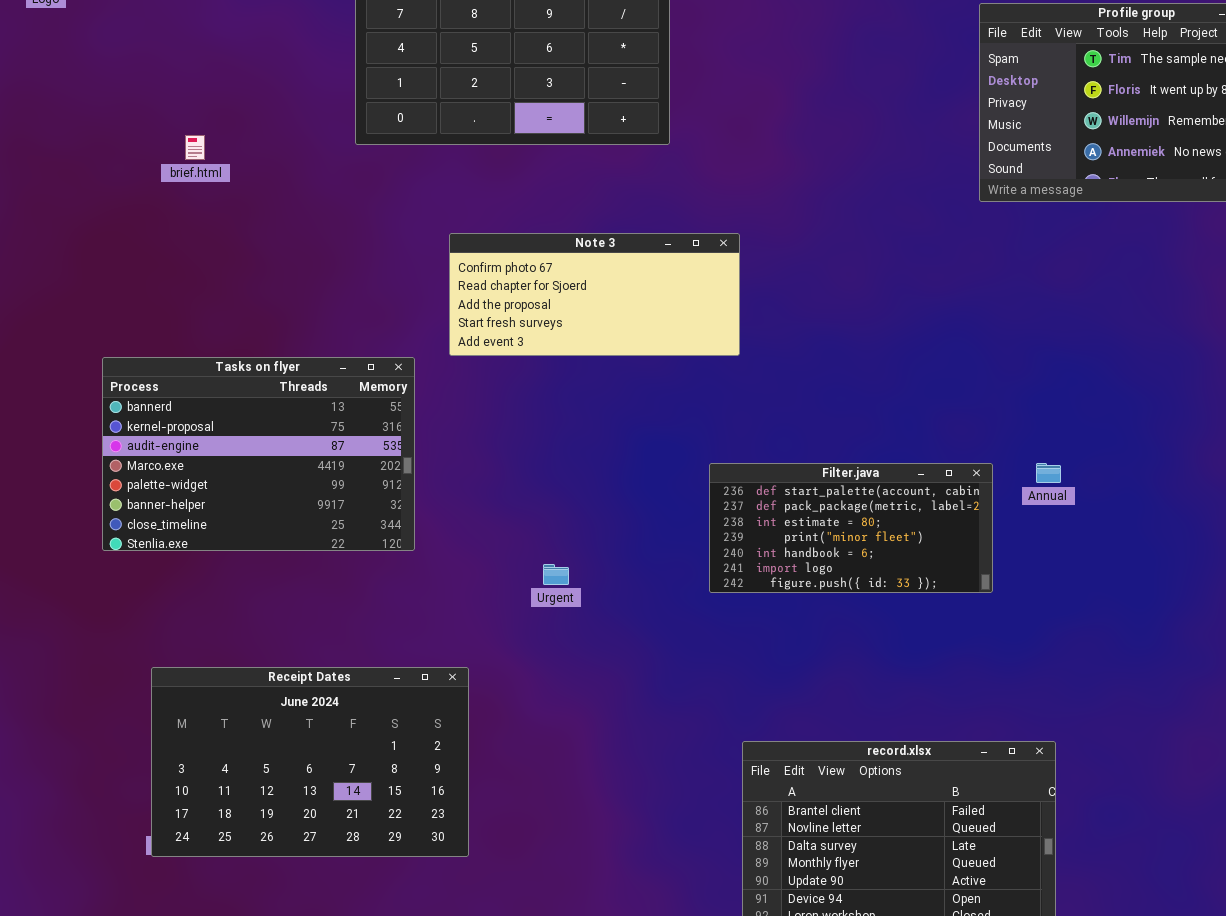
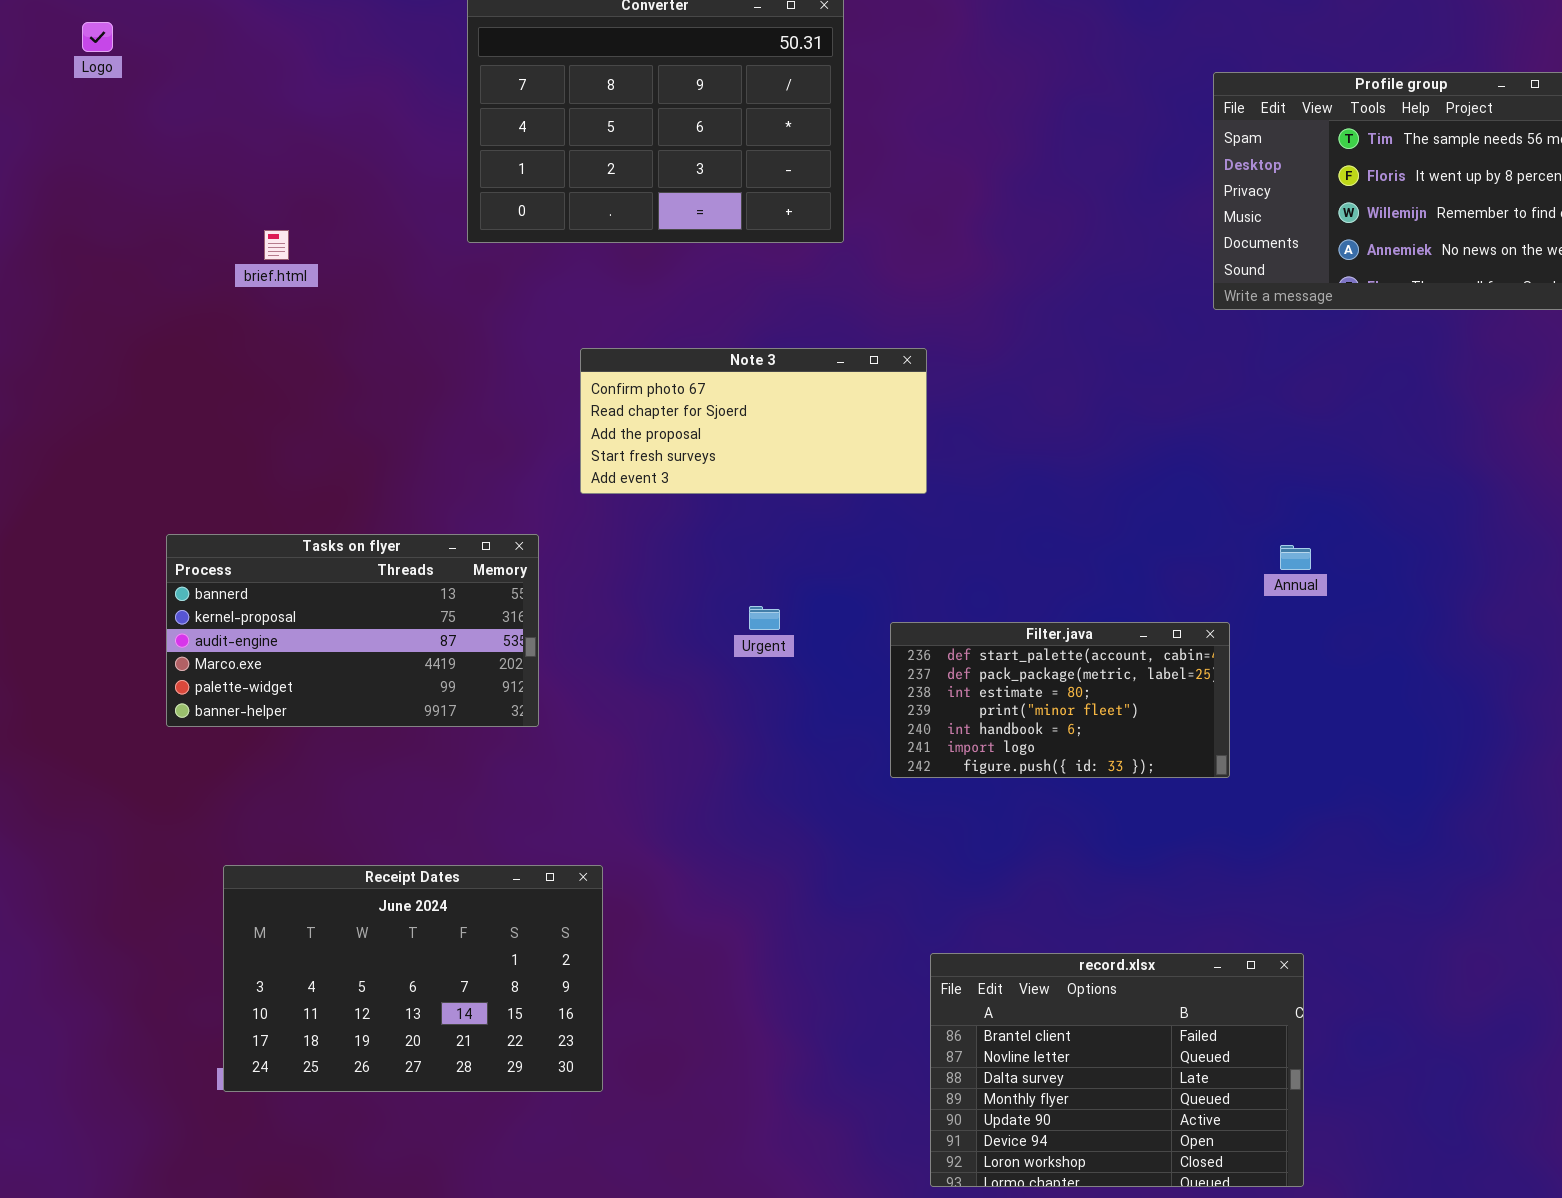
Tasks on flyer: [102,357,415,551] -> [166,534,539,727], resized
Annual: [1036,463,1061,483] -> [1280,545,1311,570], moved
Urgent: [543,564,569,585] -> [749,606,780,630], moved

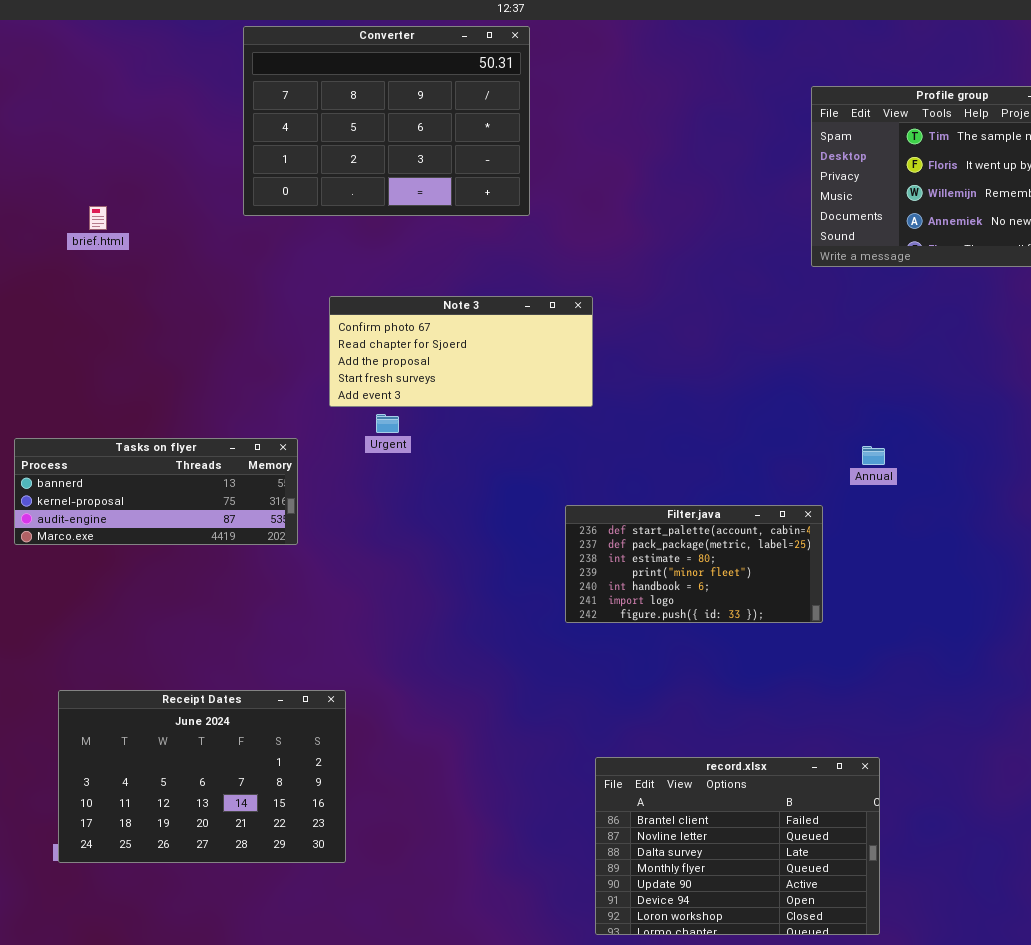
Tasks on flyer: [166,534,539,727] -> [14,438,298,545], resized
Urgent: [749,606,780,630] -> [376,414,399,433], moved

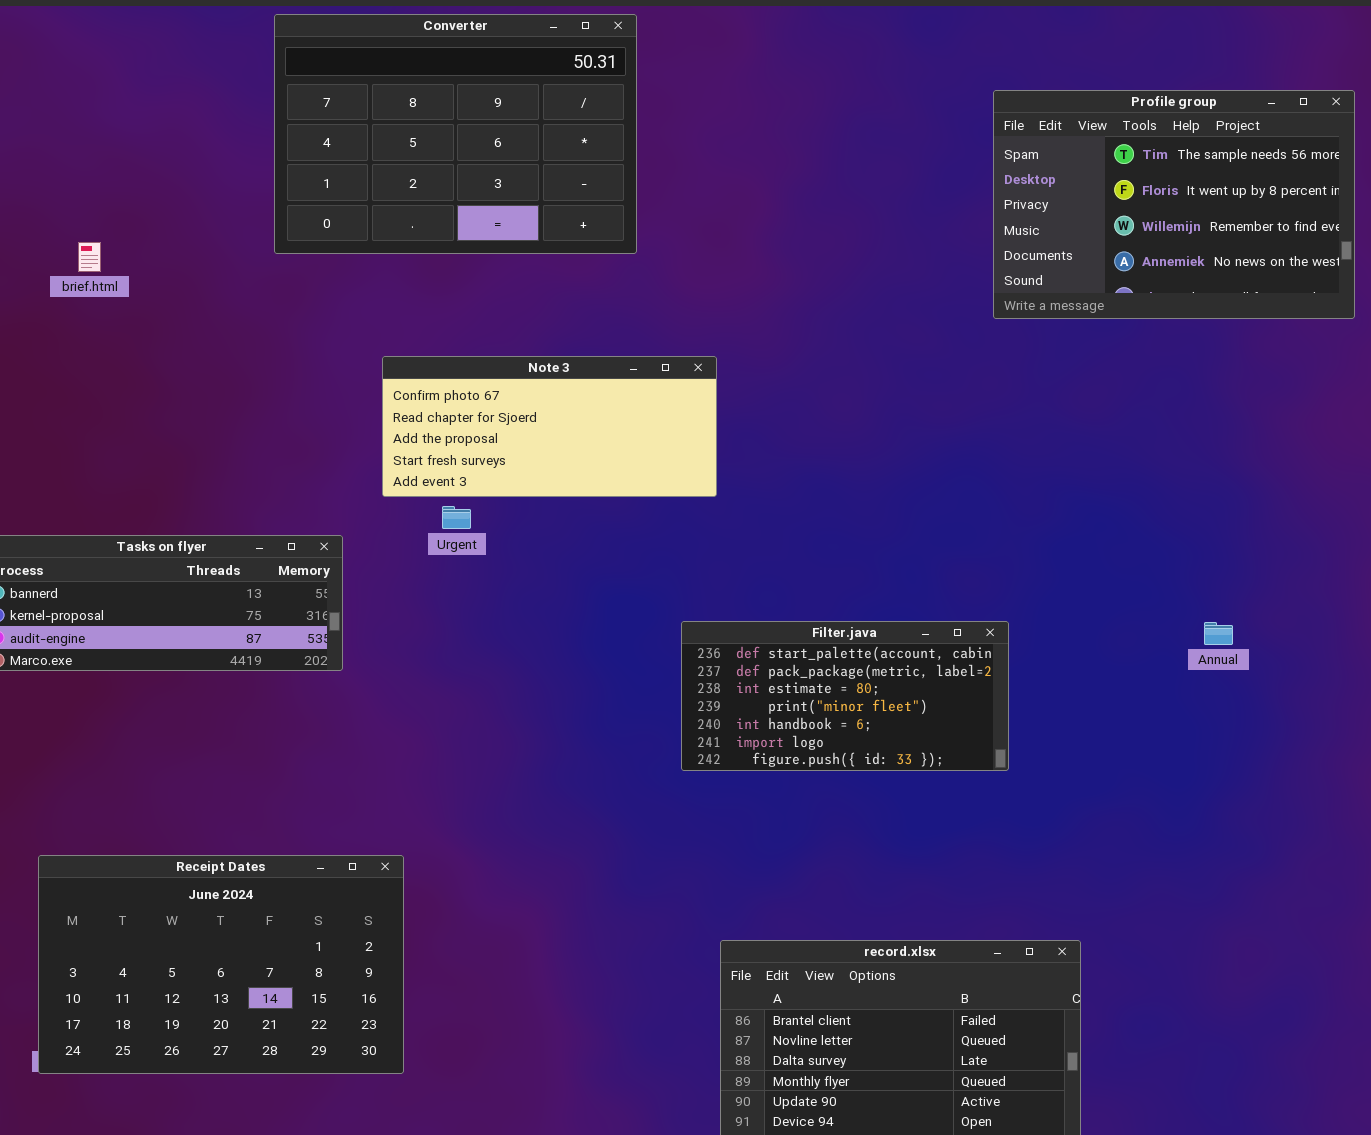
Annual: [862,446,885,465] -> [1204,622,1233,645], moved

